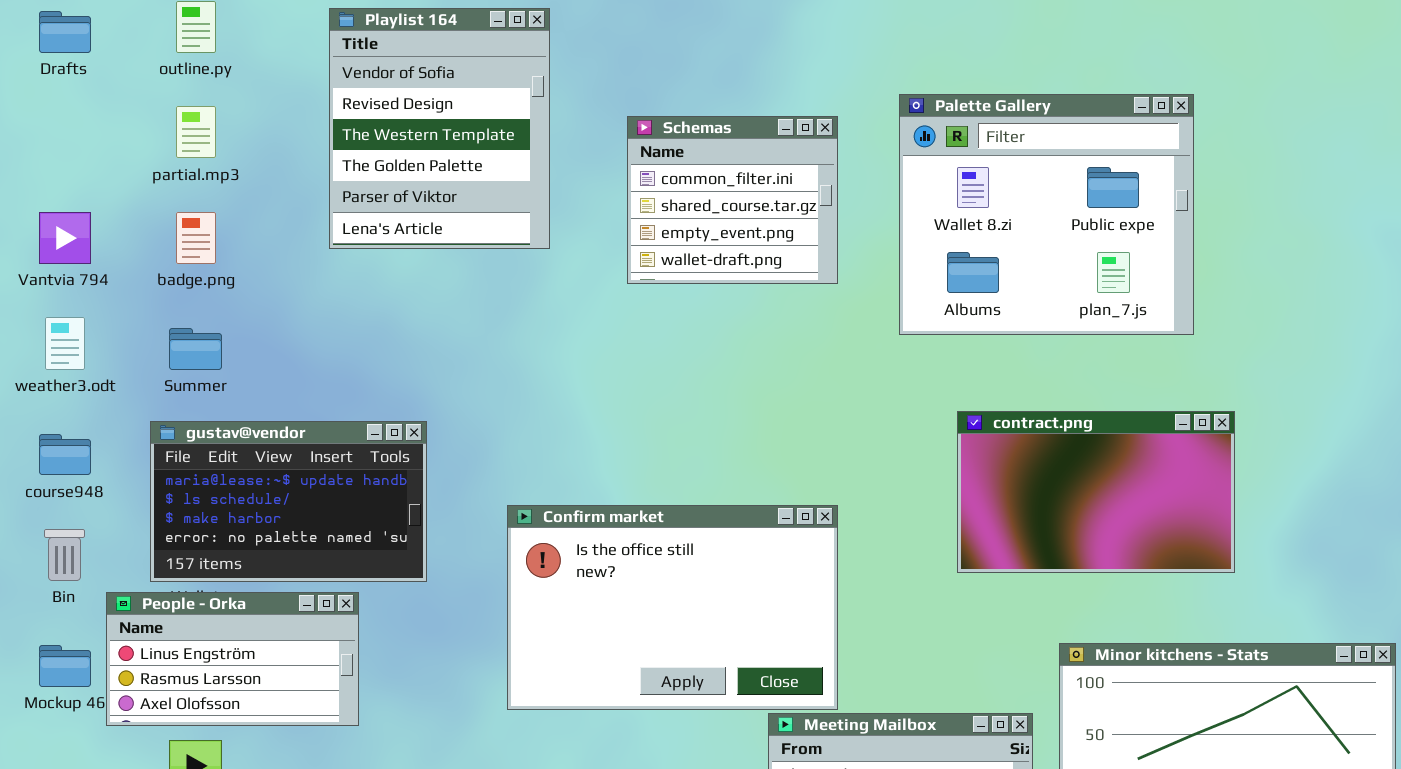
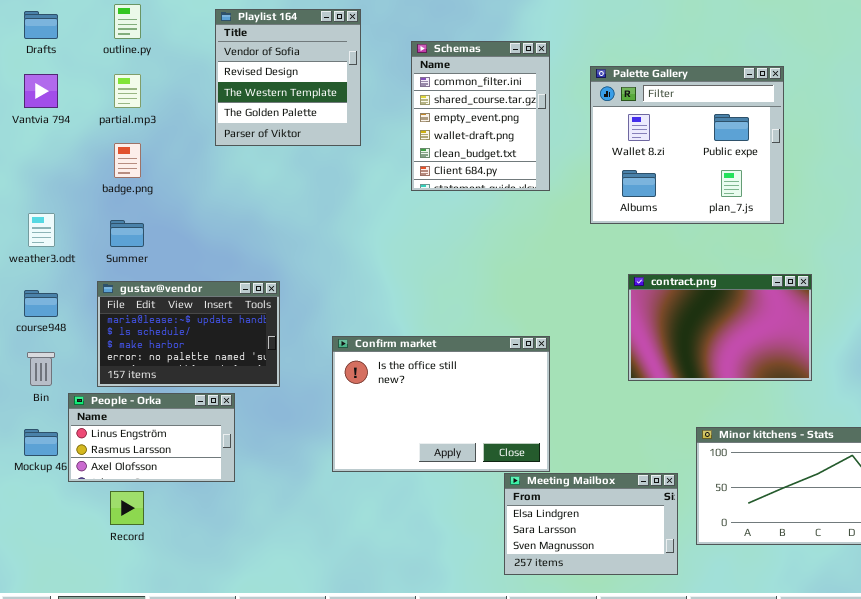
Playlist 164: [329,8,550,249] -> [215,9,361,146], resized
Schemas: [627,116,838,284] -> [411,41,550,191], resized
Vantvia 794: [39,212,91,264] -> [24,74,58,108], moved

